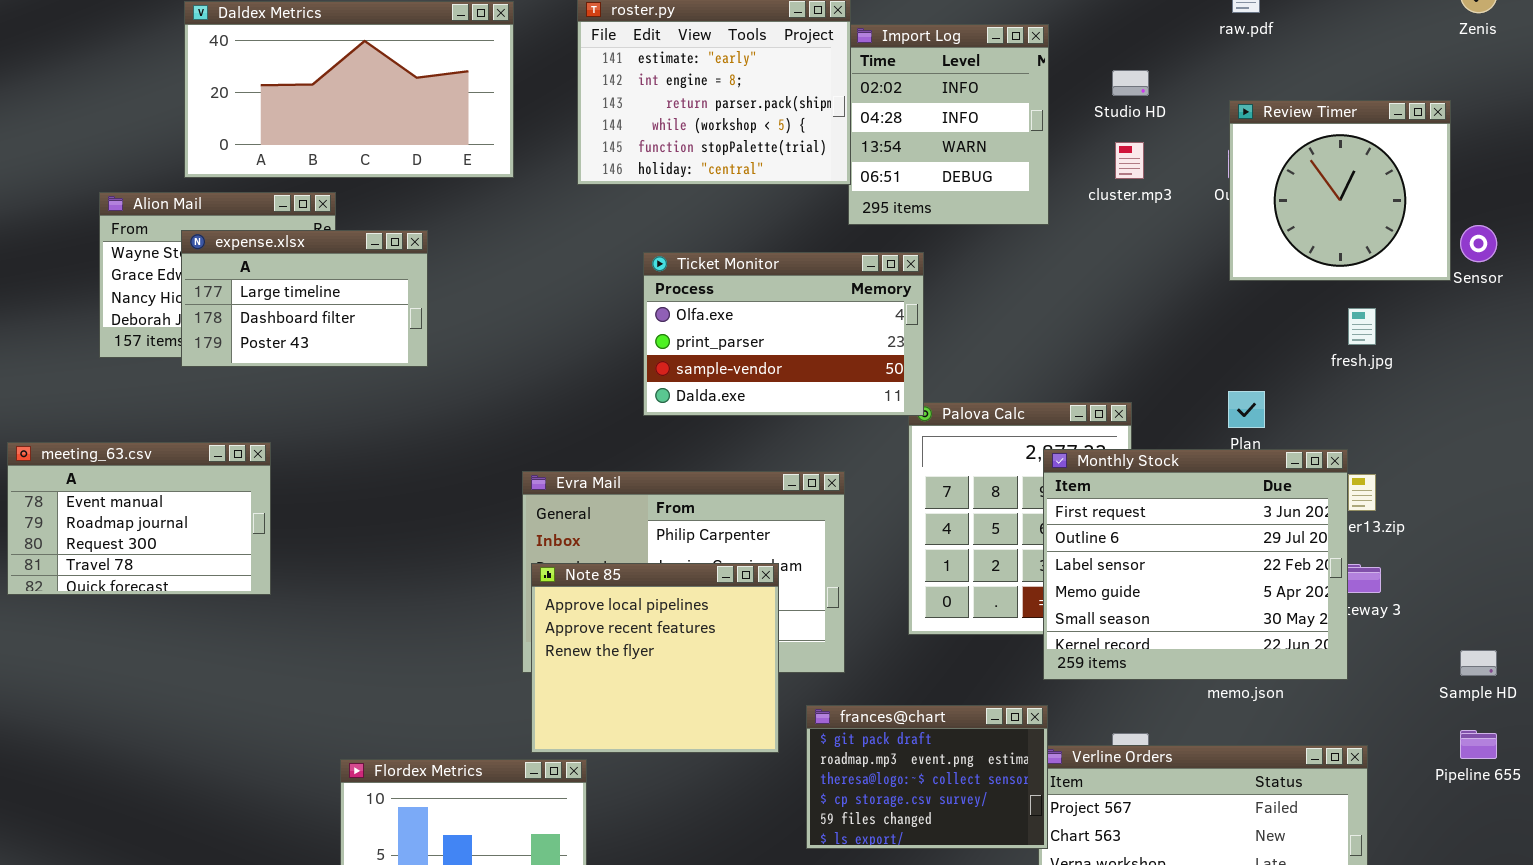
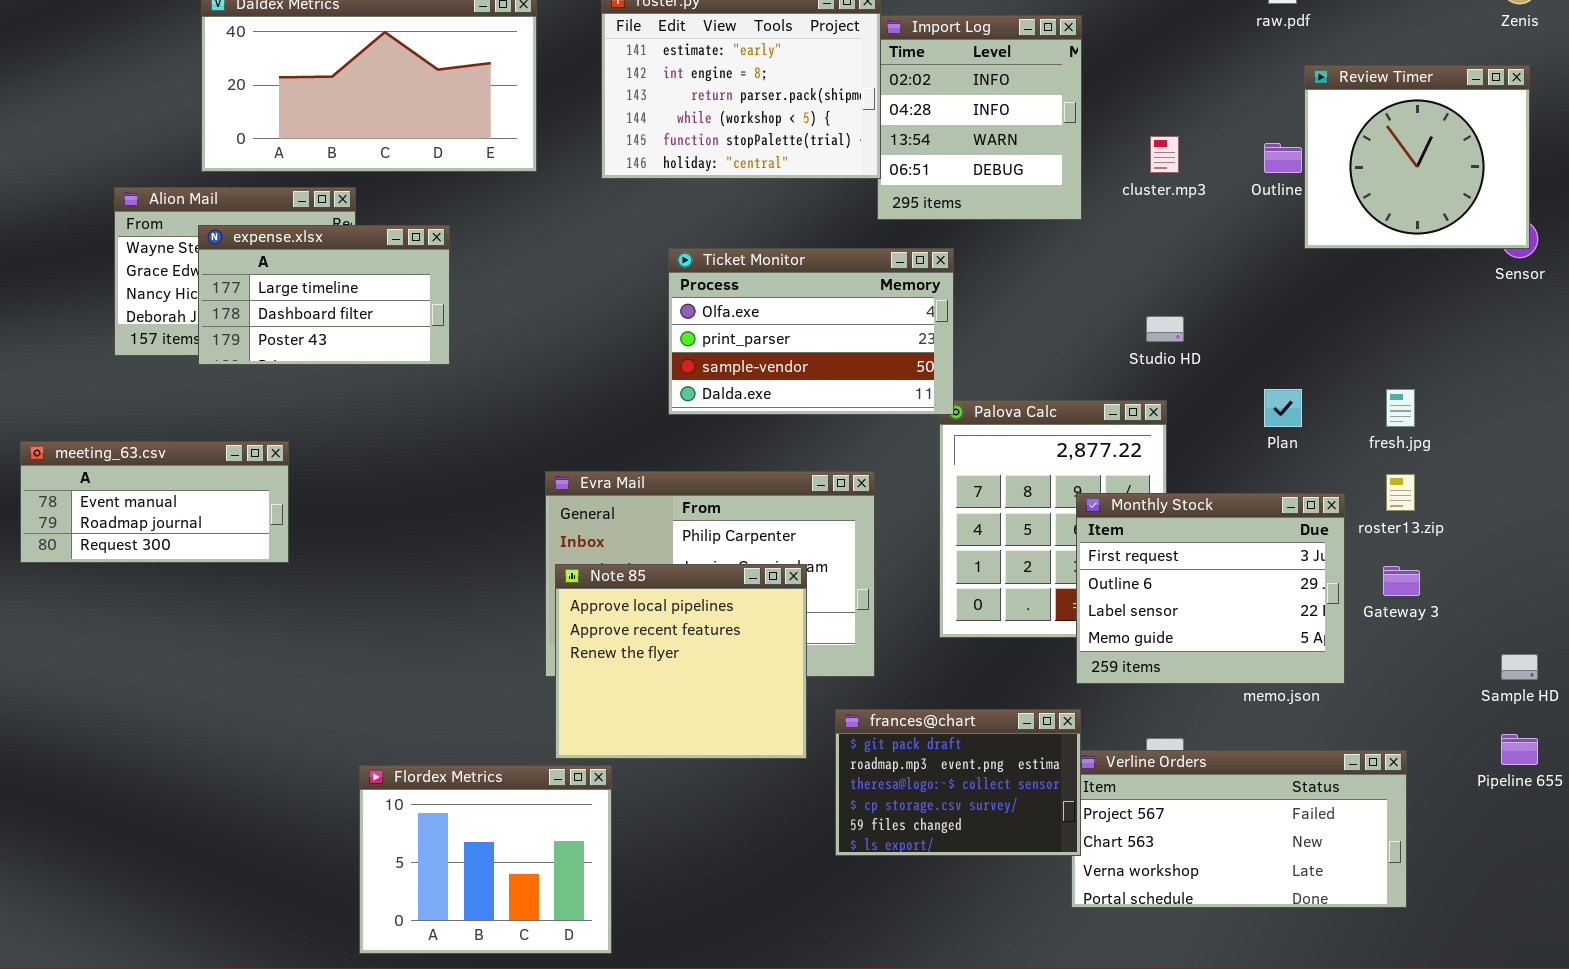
Studio HD: [1112,70,1149,96] -> [1146,316,1184,342], moved
Review Timer: [1229,100,1451,281] -> [1304,65,1530,249], moved
fresh.jpg: [1348,308,1376,345] -> [1386,389,1415,427], moved
meeting_63.csv: [7,442,271,595] -> [20,441,289,563], resized
Monthly Stock: [1043,449,1348,680] -> [1076,493,1345,684], resized

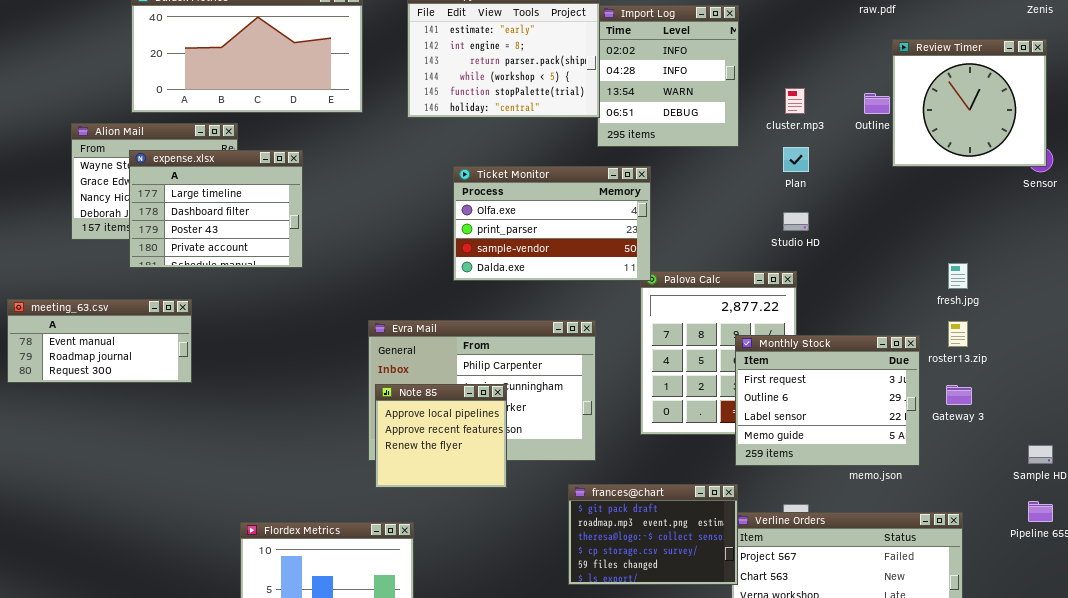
expense.xlsx: [198,225,450,365] -> [129,150,303,268], resized
Plan: [1264,389,1302,427] -> [783,147,809,172], moved
Note 85: [555,564,807,759] -> [375,384,507,488], resized

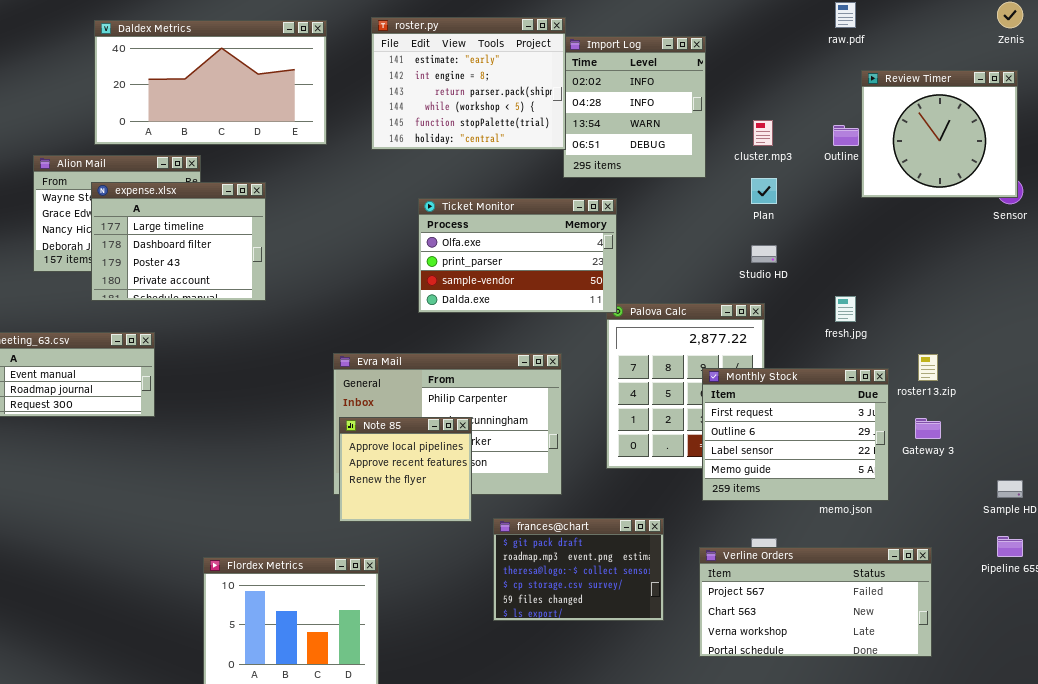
fresh.jpg: [948,263,968,289] -> [835,296,856,322], moved
frances@chart: [568,484,738,585] -> [493,518,664,621], moved

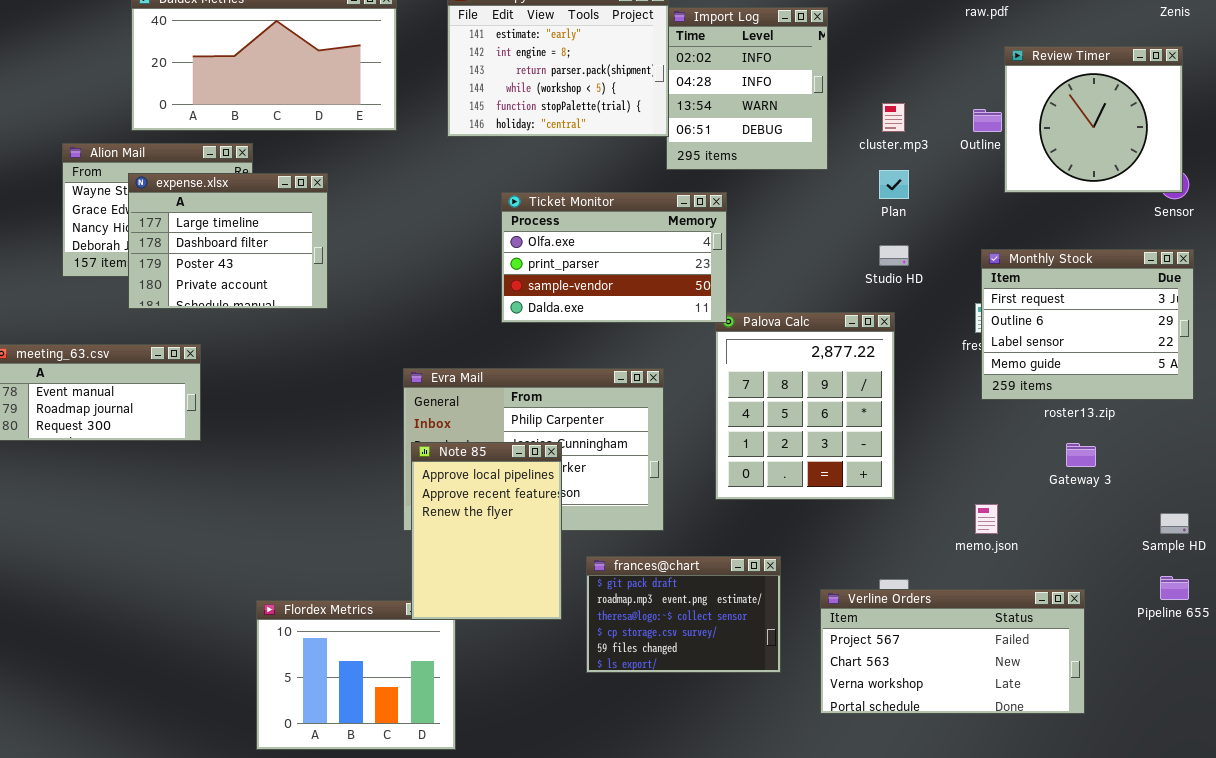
Monthly Stock: [702,368,889,501] -> [981,249,1194,400], moved
Note 85: [339,417,472,522] -> [411,442,562,620], resized

